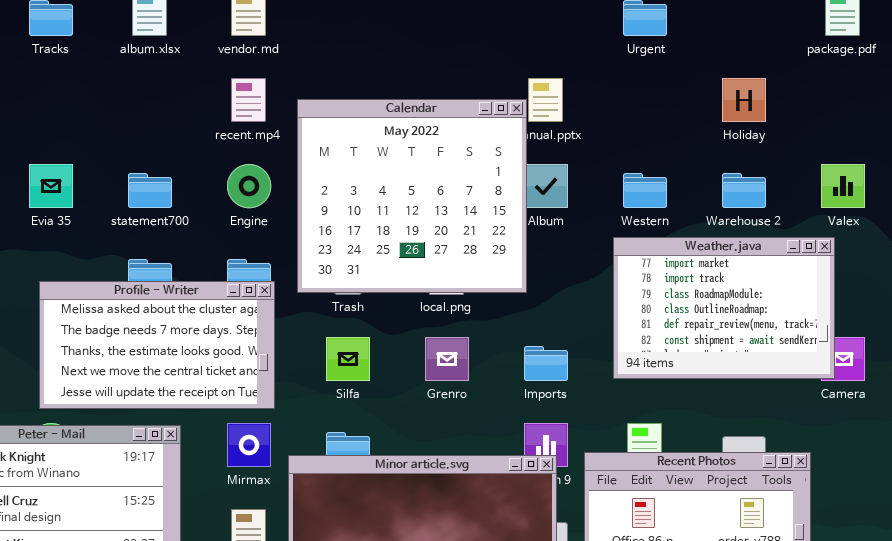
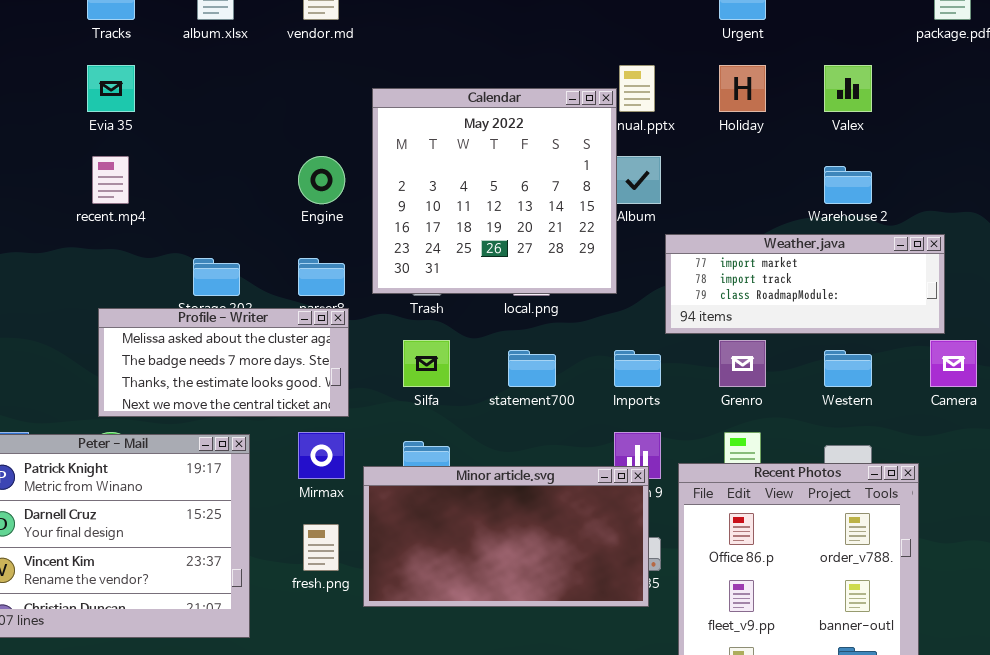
recent.mp4: [231,78,266,122] -> [92,156,129,204], moved
Holiday: [722,78,766,122] -> [719,65,766,112], moved
Evia 35: [29,164,73,208] -> [87,65,135,112], moved
Valex: [821,164,865,208] -> [824,65,872,112], moved
statement700: [128,173,172,208] -> [508,350,556,387], moved
Western: [623,173,667,208] -> [824,350,872,387], moved
Weather.java: [613,237,835,379] -> [665,234,945,334], resized
Profile - Writer: [39,281,275,409] -> [98,308,349,417], resized
Grenro: [425,337,469,381] -> [719,340,766,387], moved

